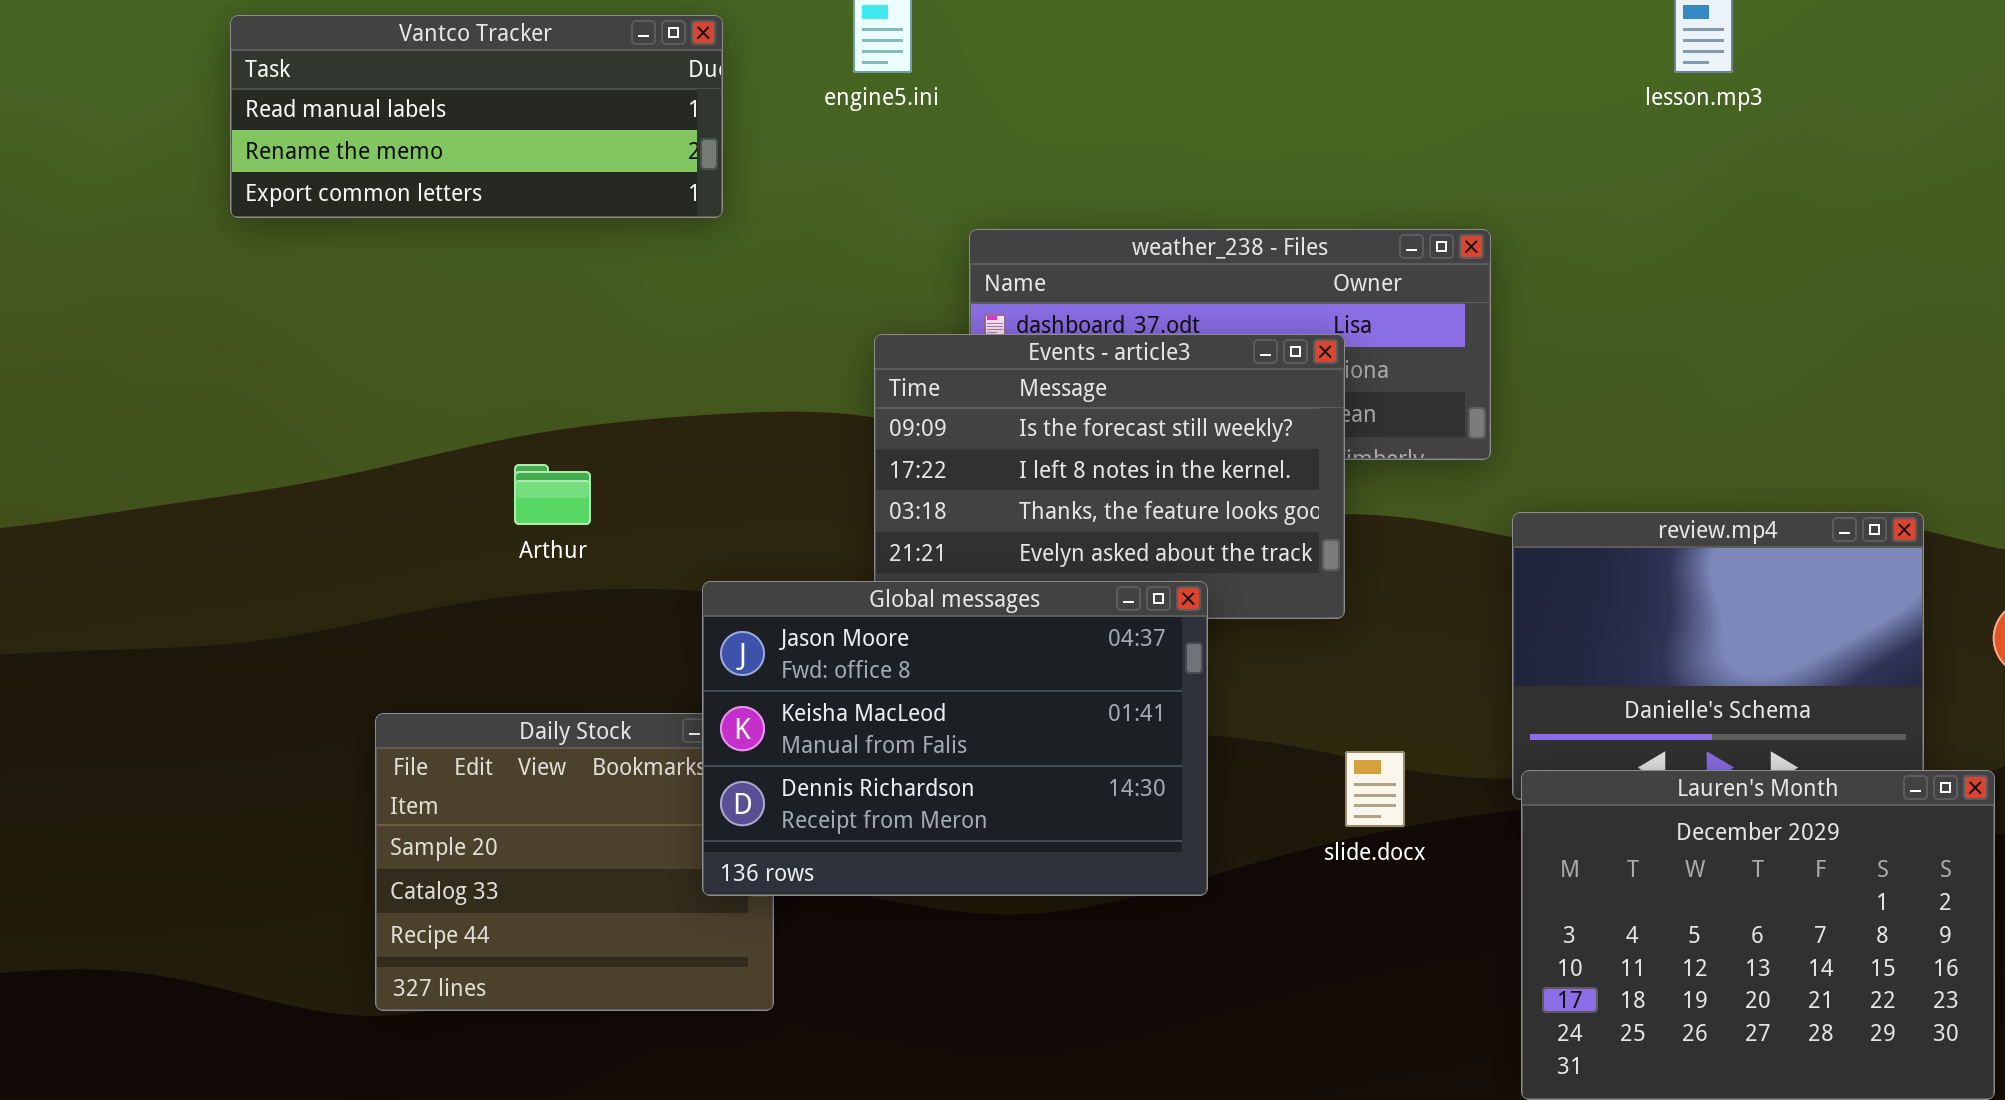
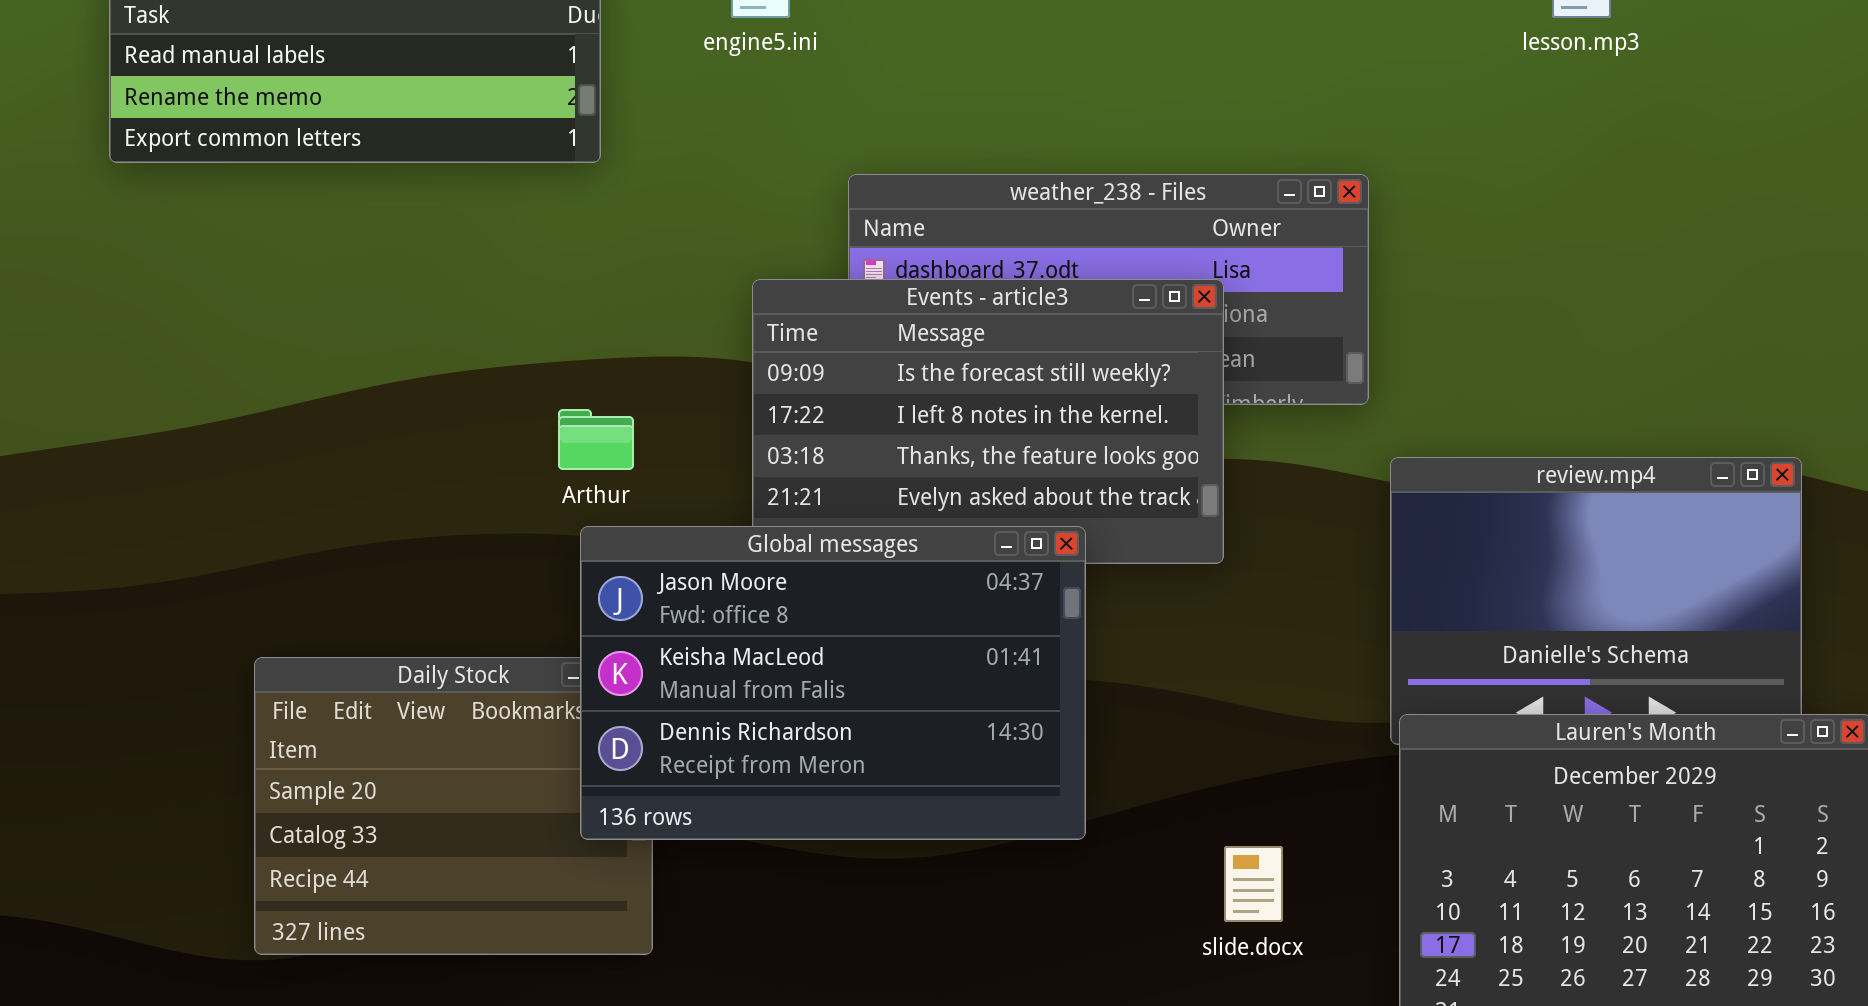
Arthur: [514,464,591,525] -> [558,409,634,470], moved
slide.docx: [1345,751,1405,827] -> [1224,846,1283,922], moved

